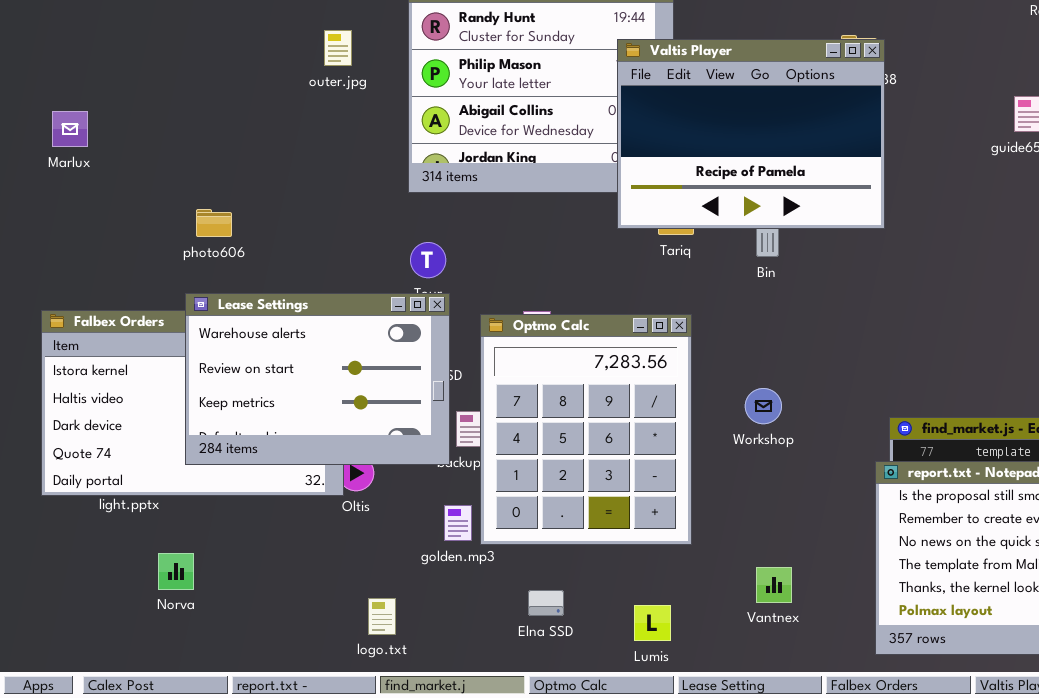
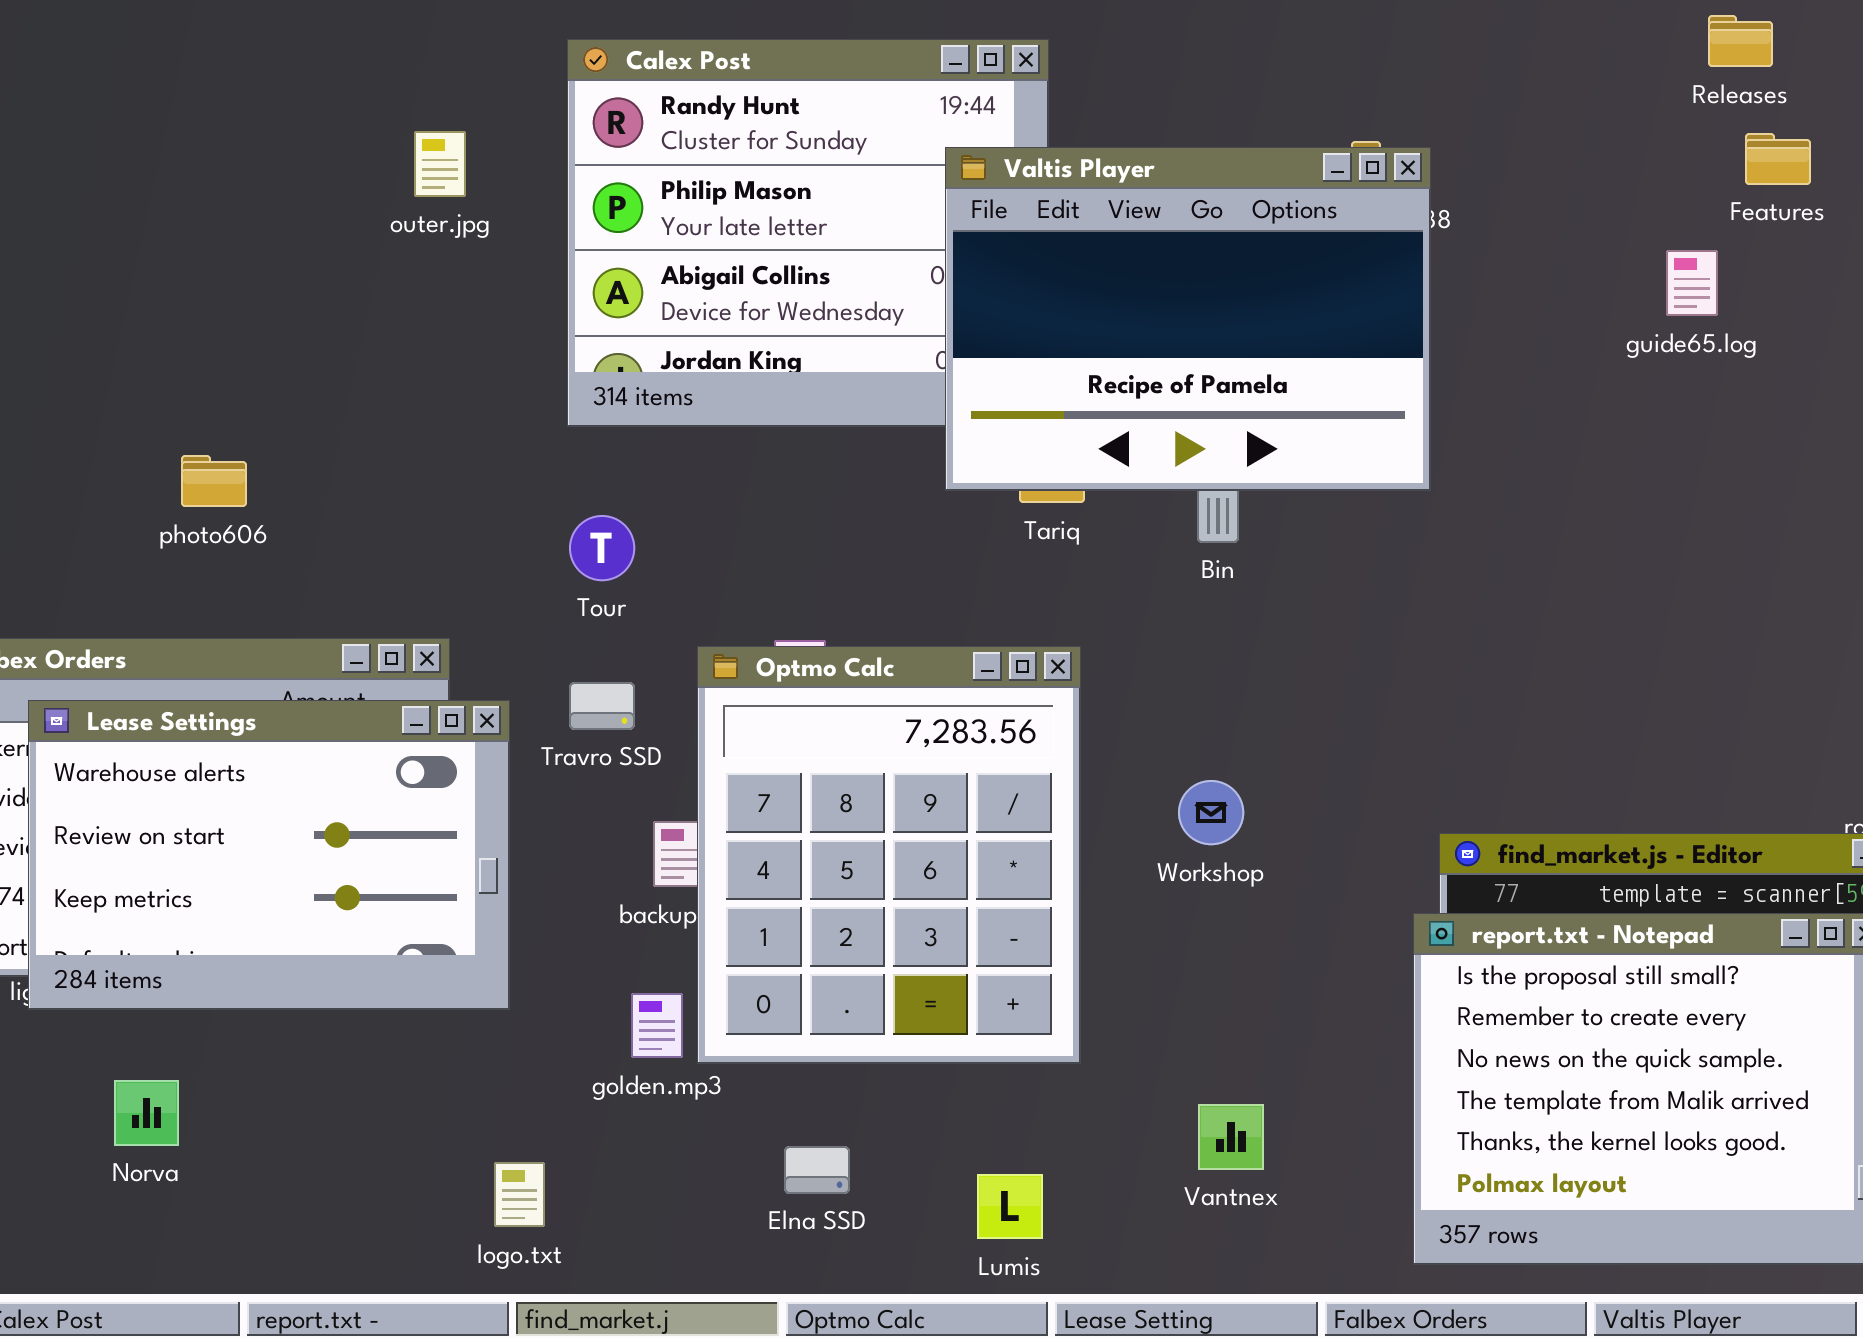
Lease Settings: [185,293,450,465] -> [28,700,510,1010], moved

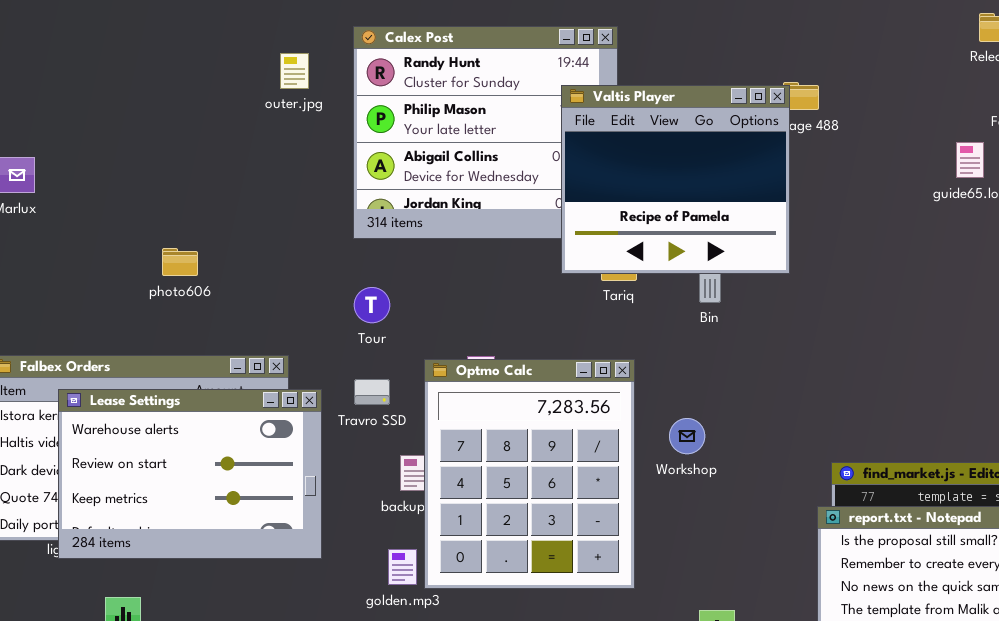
outer.jpg: [414,131,466,197] -> [280,53,309,89], moved
Valtis Player: [945,147,1431,491] -> [561,85,790,274], resized
photo606: [181,455,247,507] -> [162,248,198,276], moved
Workshop: [1178,780,1244,845] -> [669,418,705,454], moved

